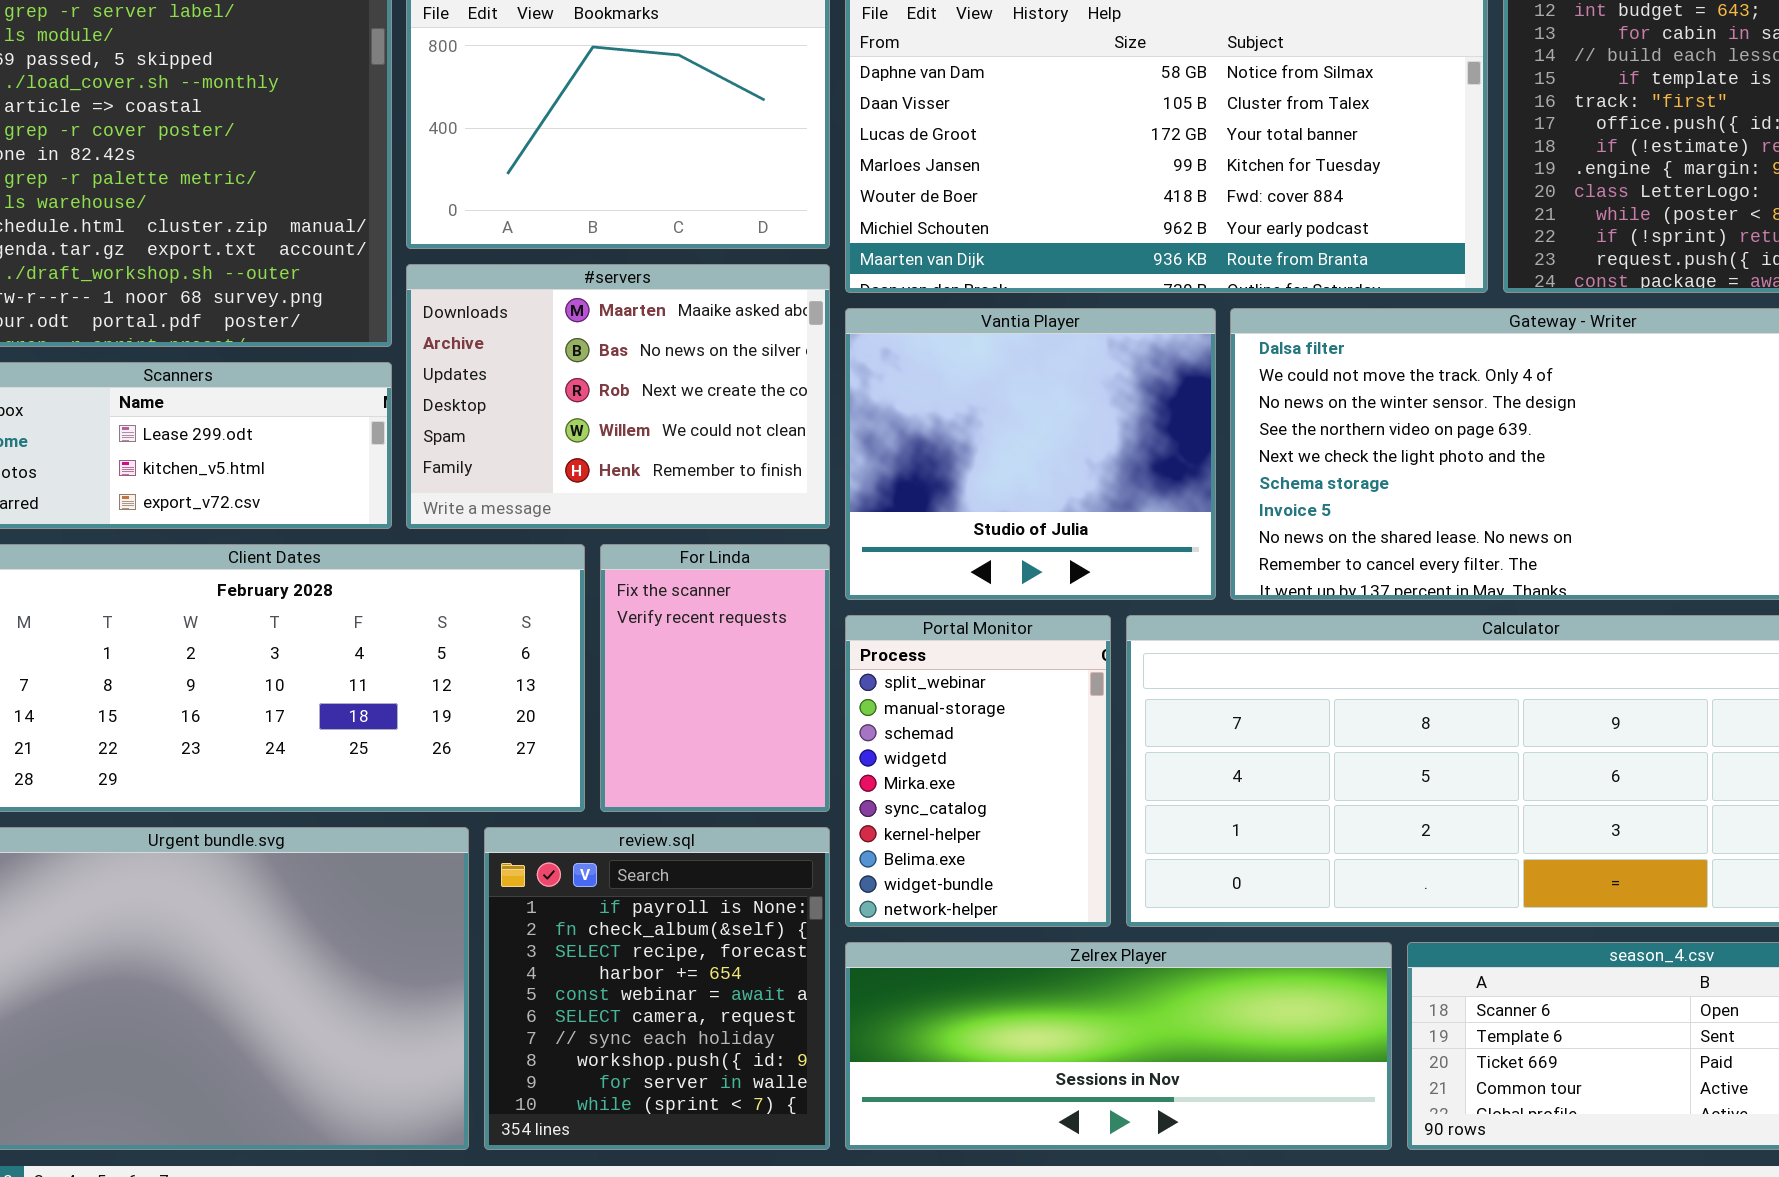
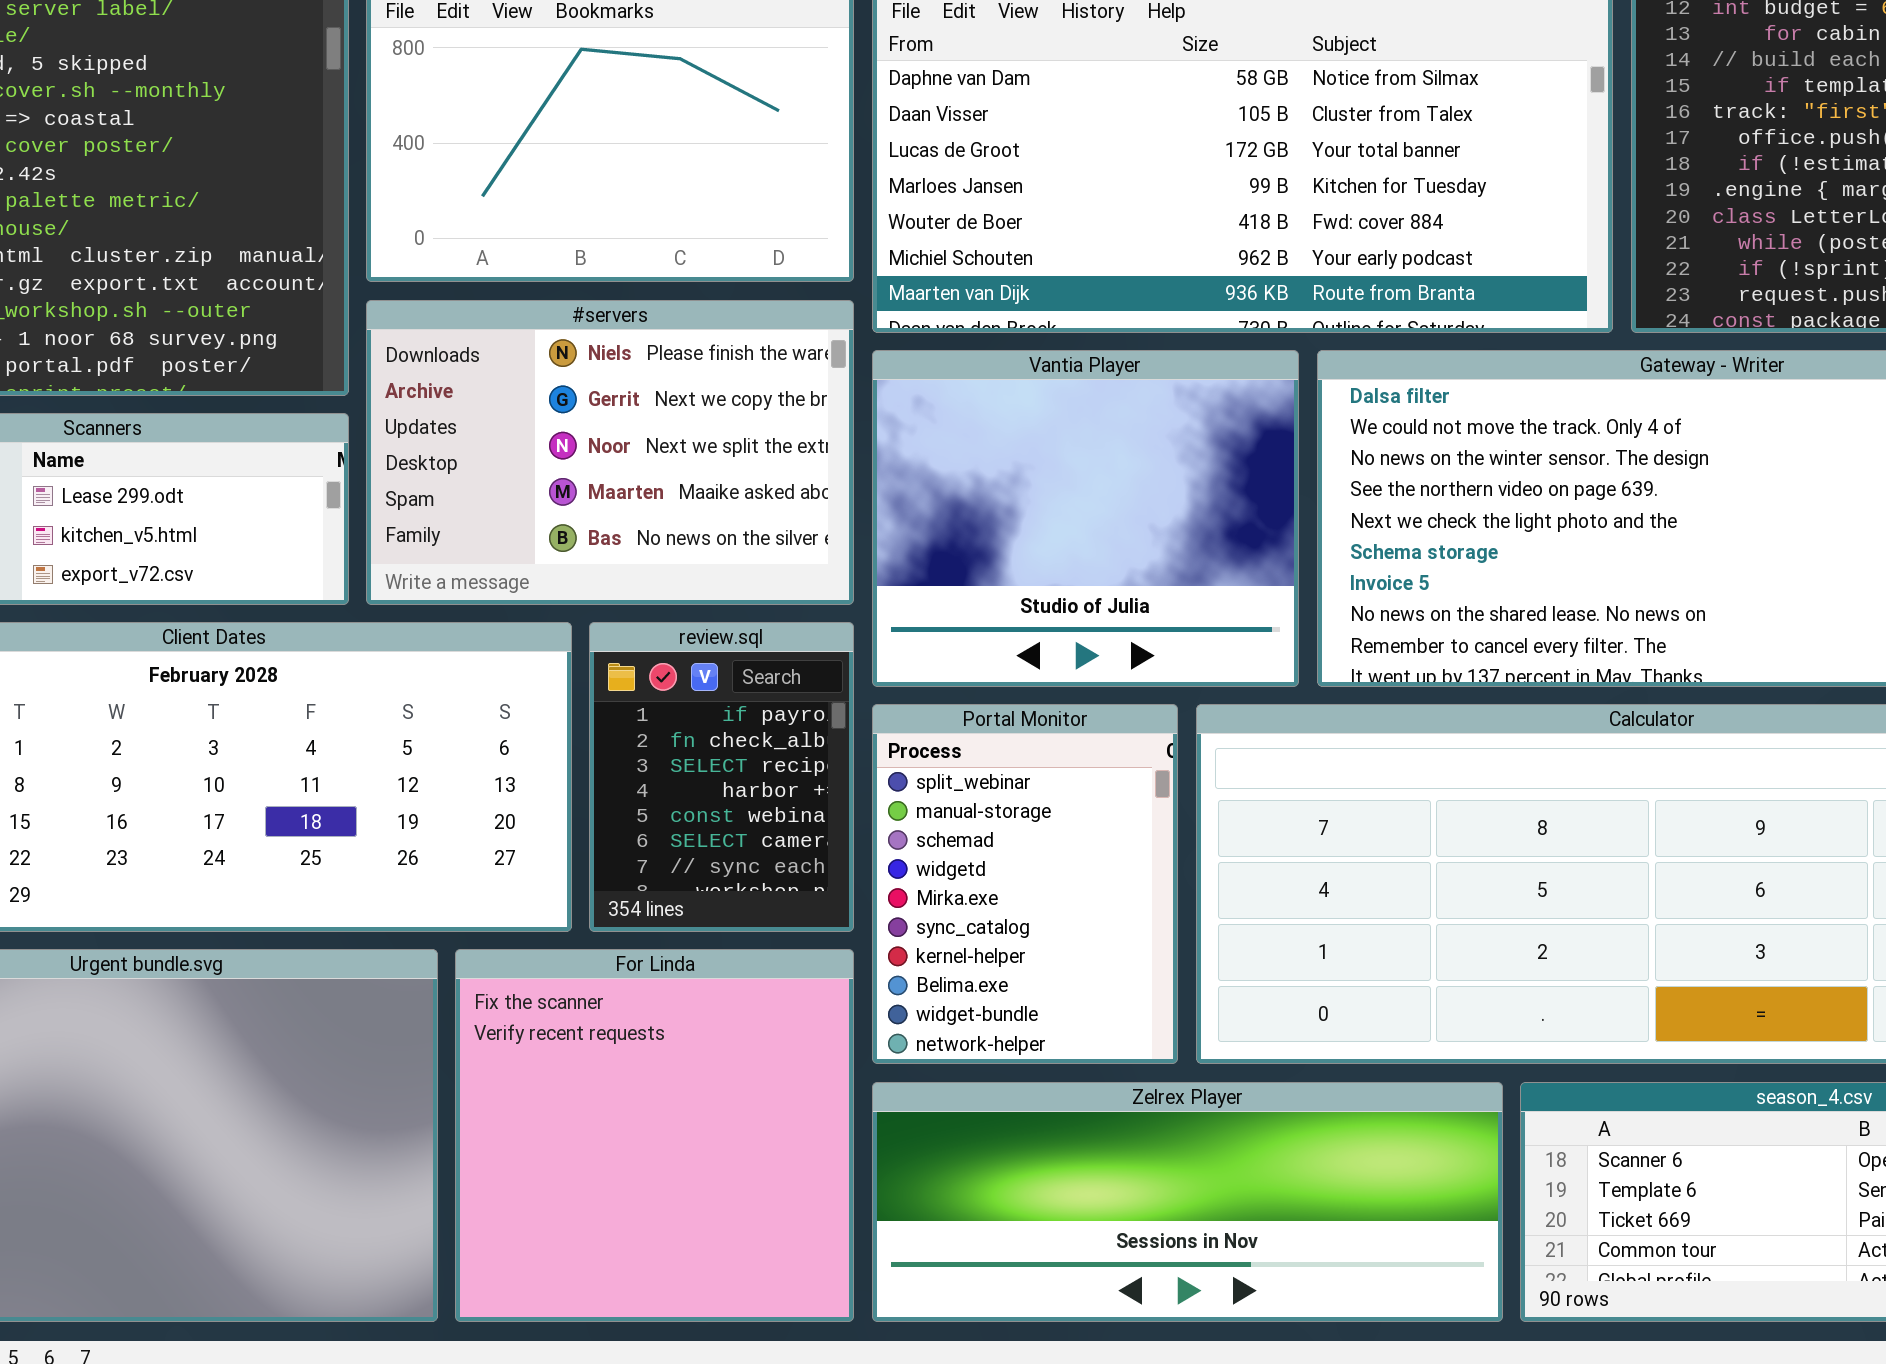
#servers: [406,264,830,529] -> [366,300,854,605], scrolled up 3 rows
For Linda: [600,544,830,812] -> [455,949,854,1322], moved, resized
review.sql: [484,827,830,1150] -> [589,622,854,932], moved, resized

